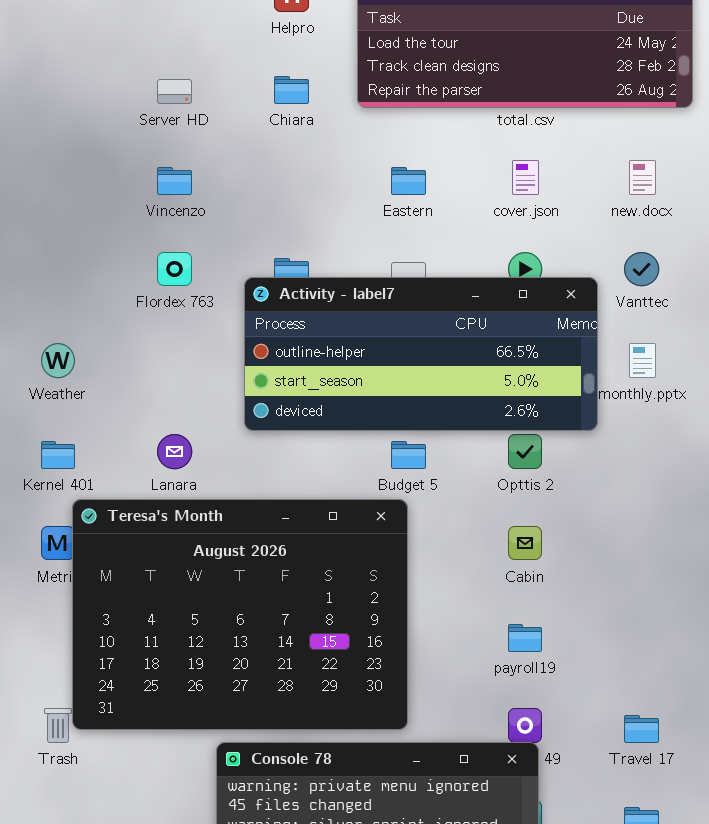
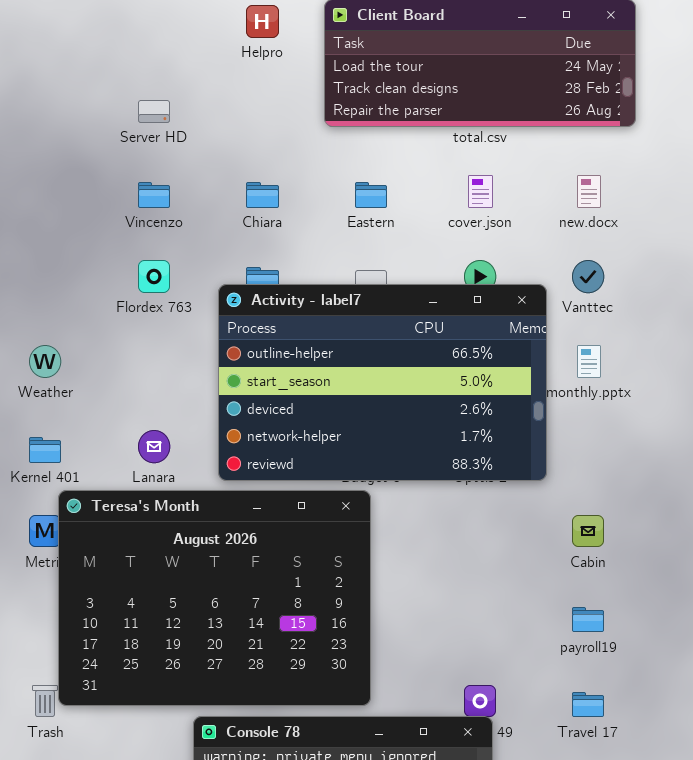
Chiara: [274,76,309,104] -> [246,182,279,208], moved
Activity - label7: [244,277,598,431] -> [218,284,547,481], resized
Cabin: [508,526,542,560] -> [572,515,604,547], moved
payroll19: [508,624,542,652] -> [572,607,604,632], moved

